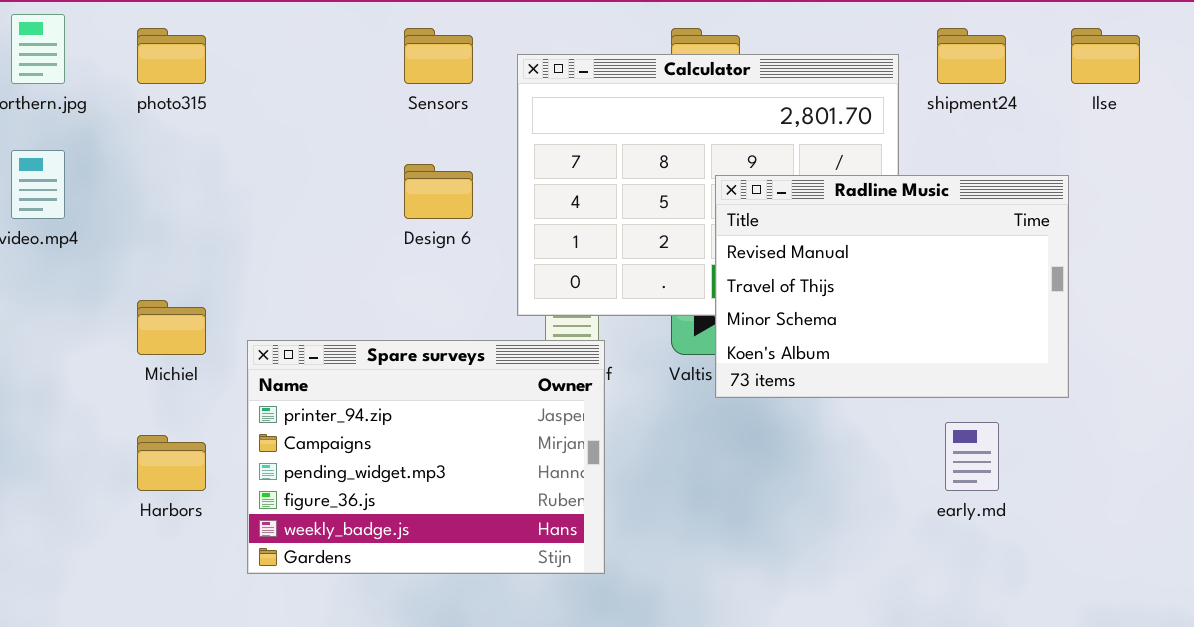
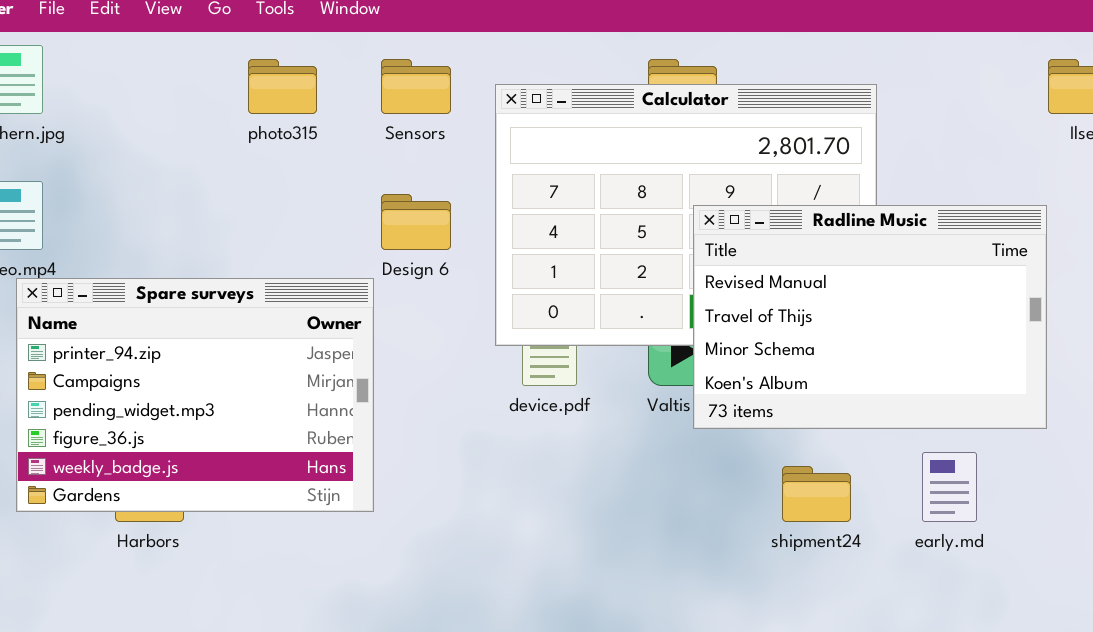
photo315: [137,28,206,84] -> [248,59,317,114], moved
shipment24: [937,28,1006,84] -> [782,466,851,522], moved
Spare surveys: [247,340,605,574] -> [16,278,374,512], moved

